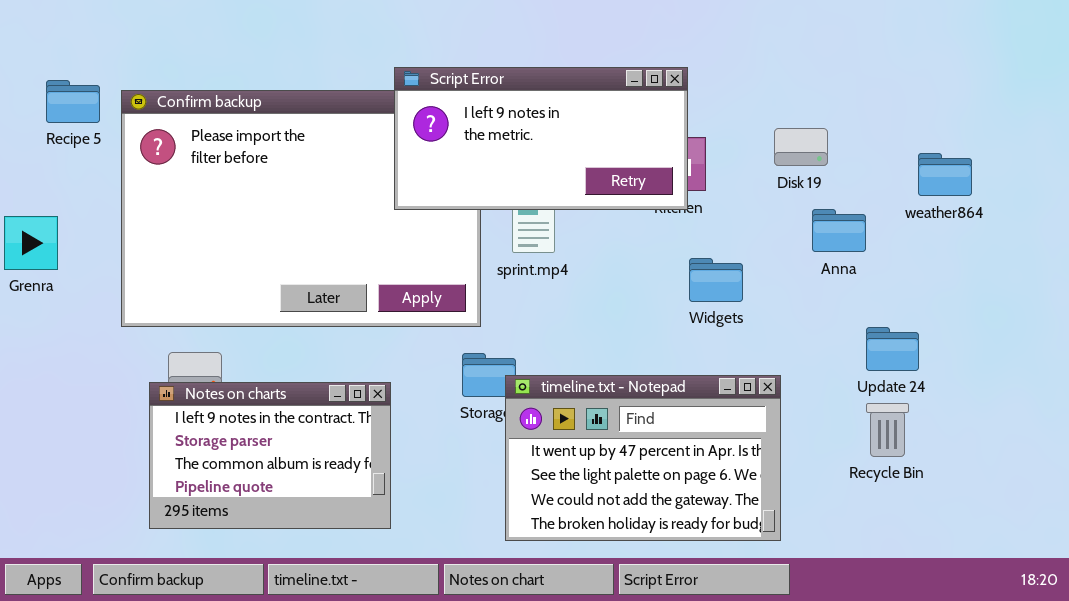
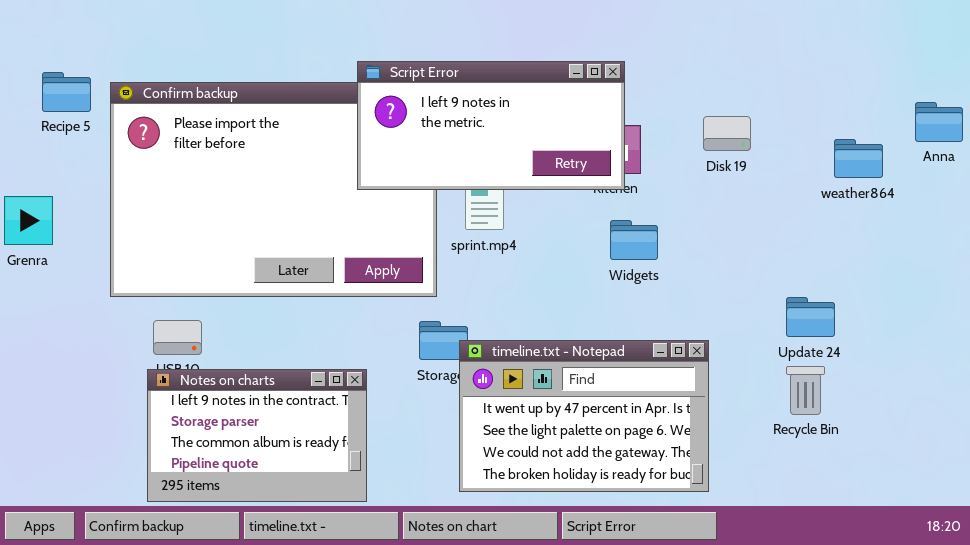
Anna: [812,209,866,252] -> [915,102,963,142], moved
Widgets: [689,258,743,302] -> [610,220,658,260], moved
Notes on charts: [149,382,391,529] -> [147,369,367,502], moved

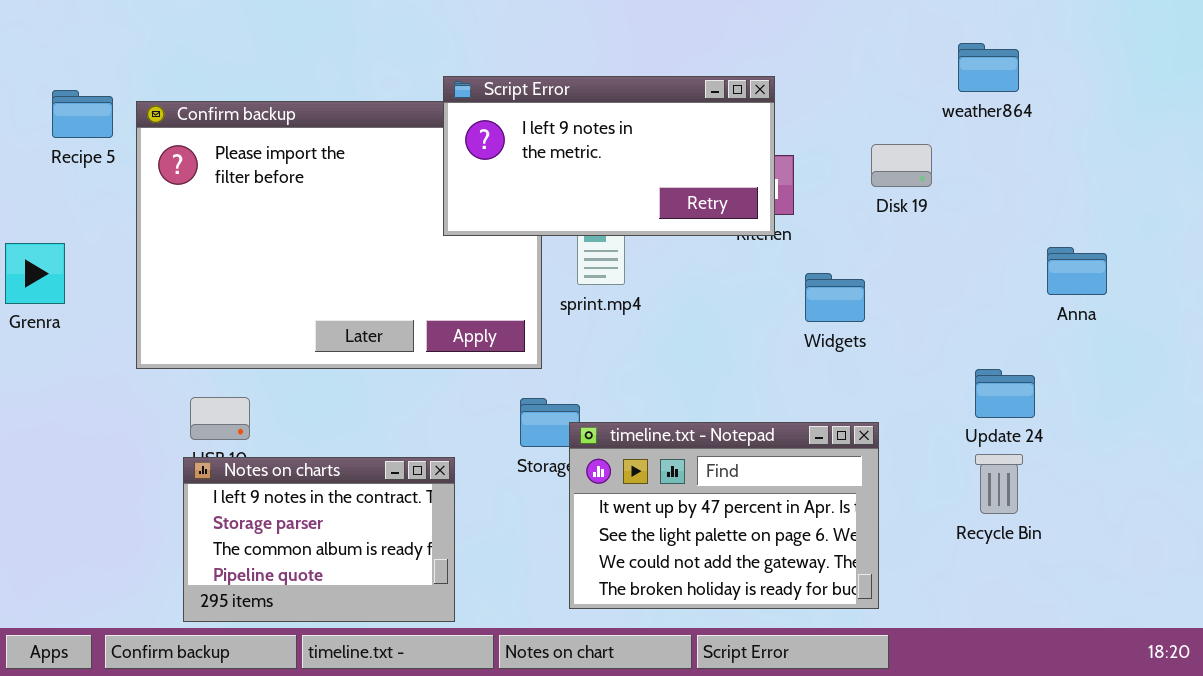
Anna: [915,102,963,142] -> [1047,247,1107,295], moved
weather864: [834,139,883,178] -> [958,43,1019,92], moved
Widgets: [610,220,658,260] -> [805,273,865,322], moved

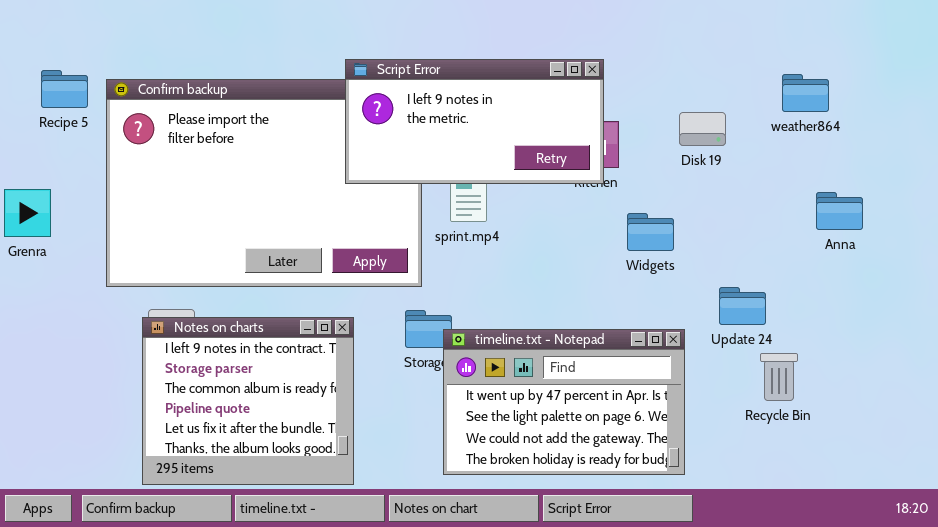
weather864: [958,43,1019,92] -> [782,74,829,112], moved
Update 24: [975,369,1035,418] -> [719,287,766,325], moved
Notes on charts: [183,457,455,622] -> [142,317,354,485], resized

